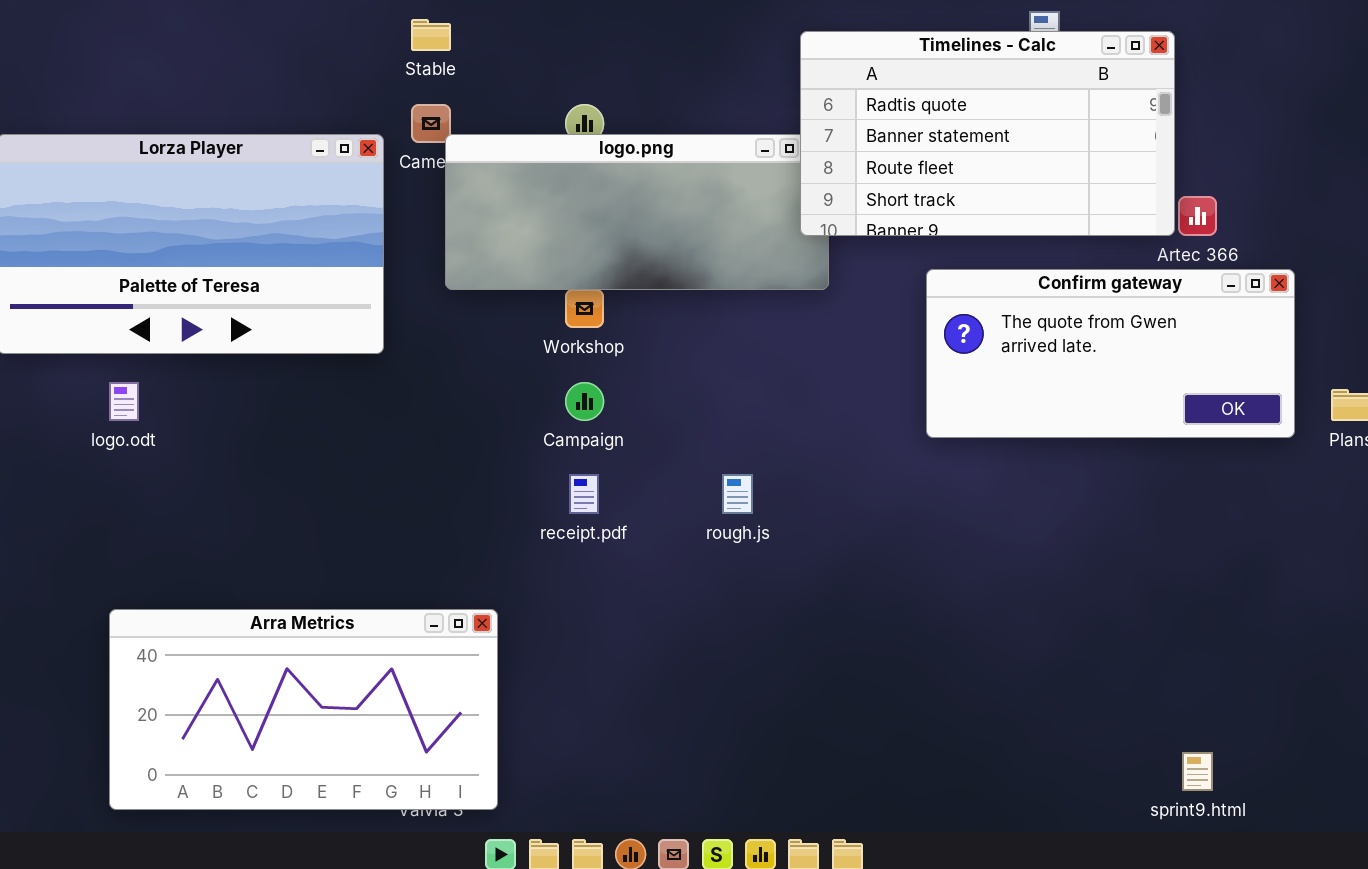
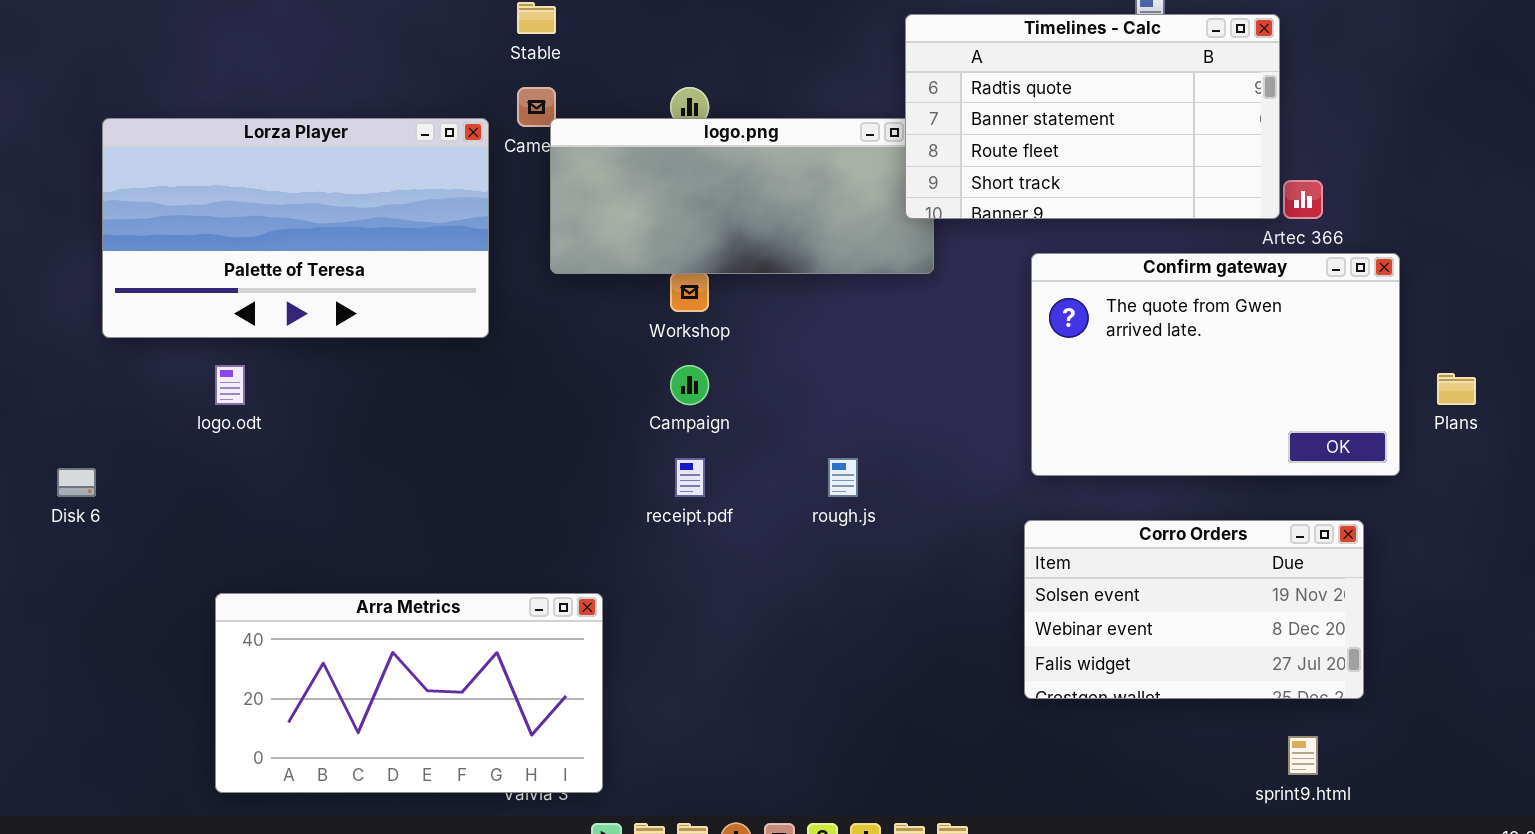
Confirm gateway: [926,269,1295,438] -> [1031,253,1400,476], resized
Corro Orders: none -> [1024,520,1364,699], opened

